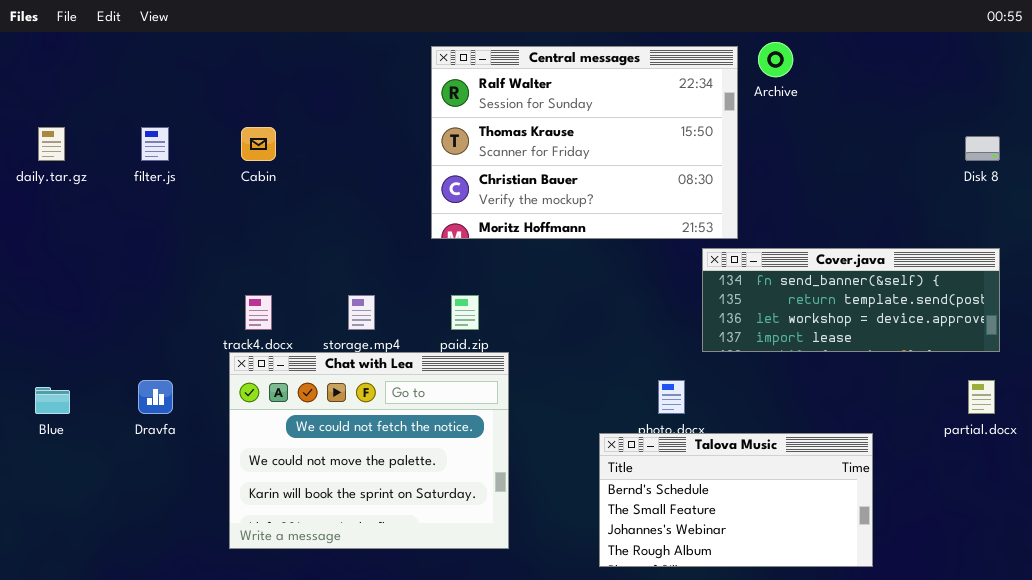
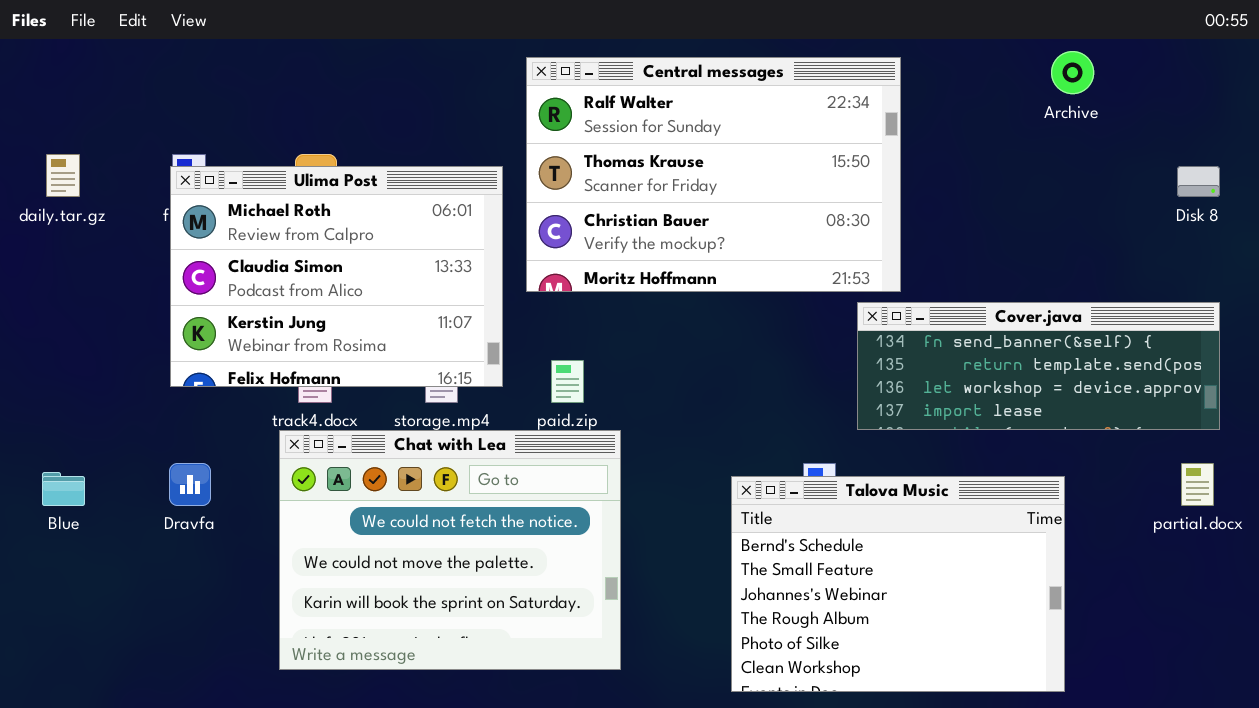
Archive: [758,42,793,77] -> [1051,51,1094,94], moved
Ulima Post: none -> [170,166,503,387], opened
Talova Music: [599,433,873,567] -> [731,476,1065,692], resized

